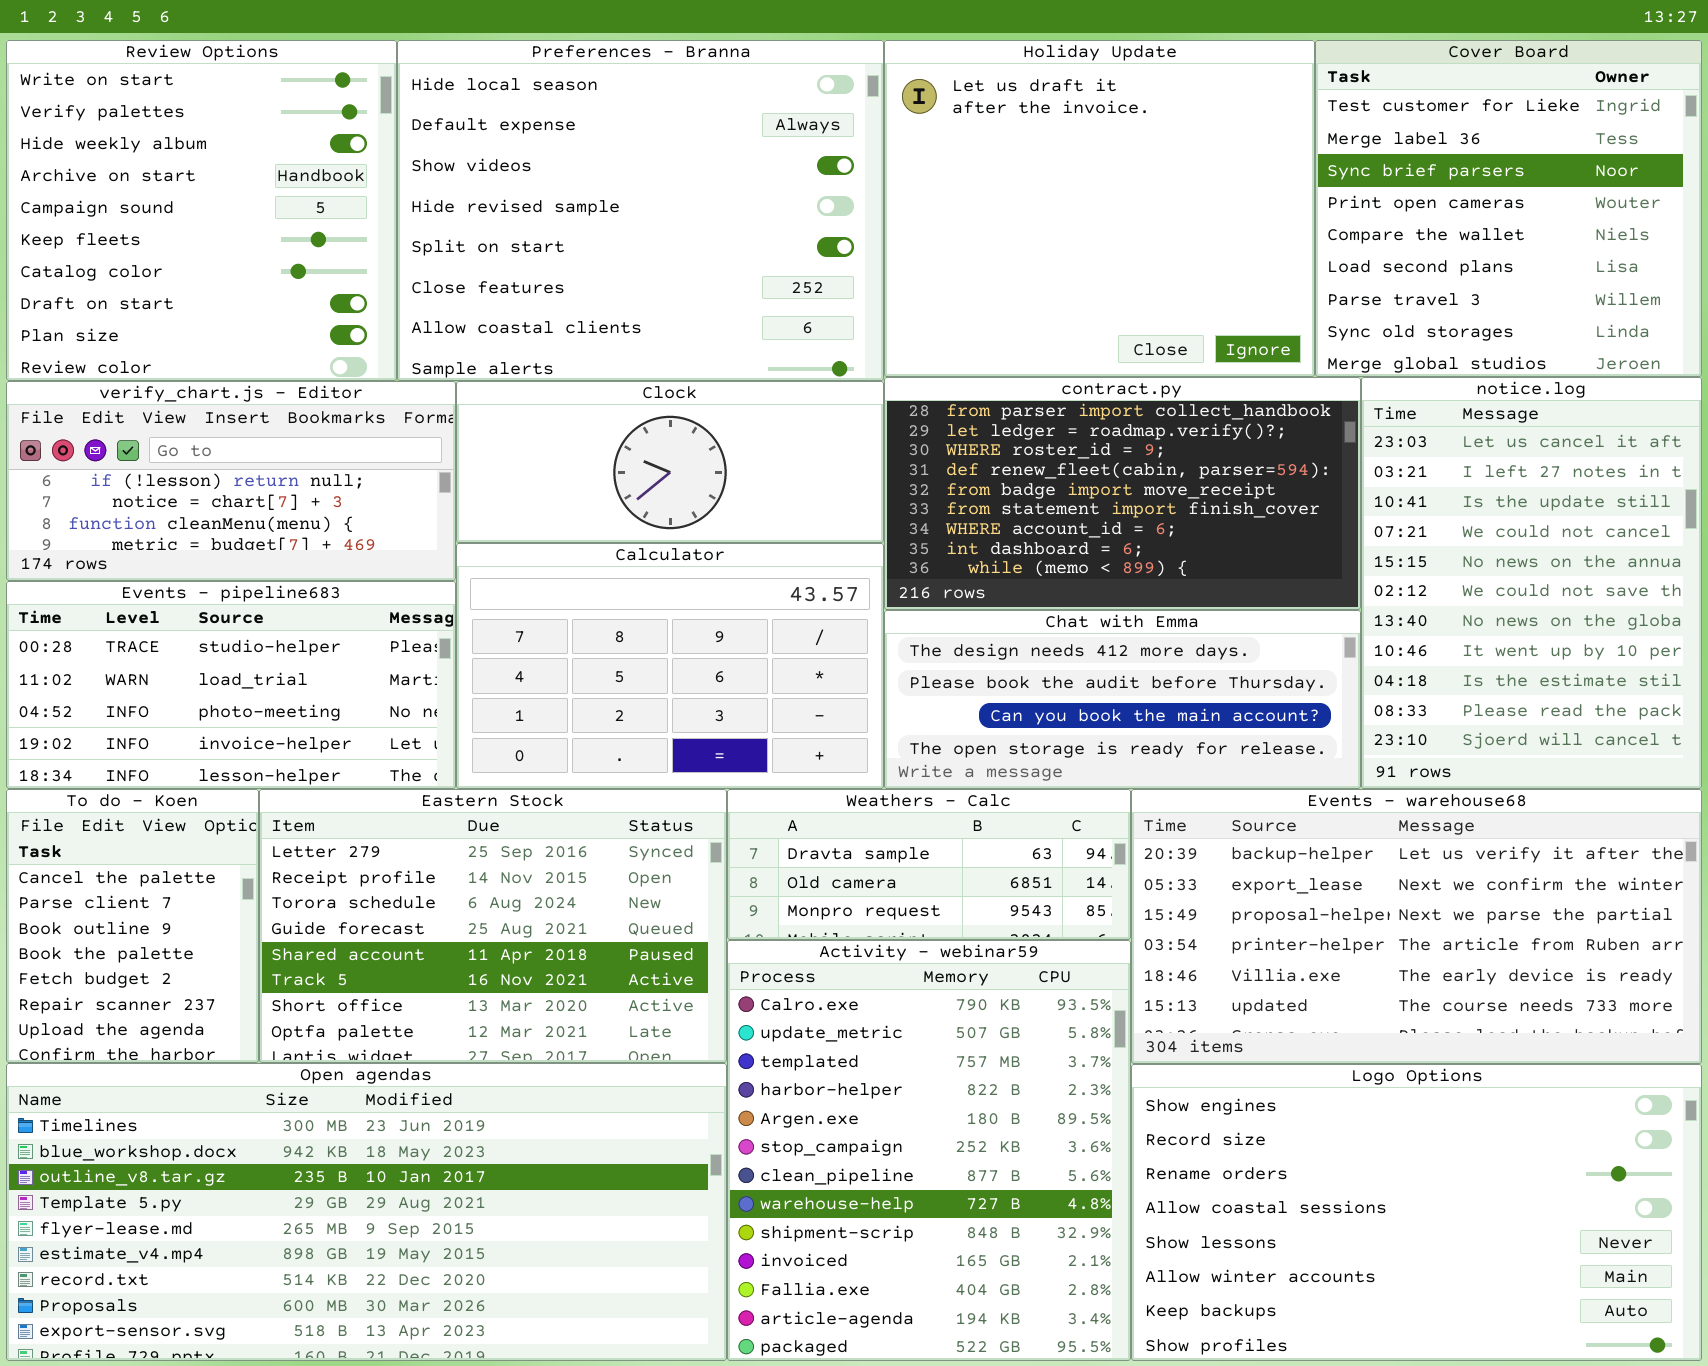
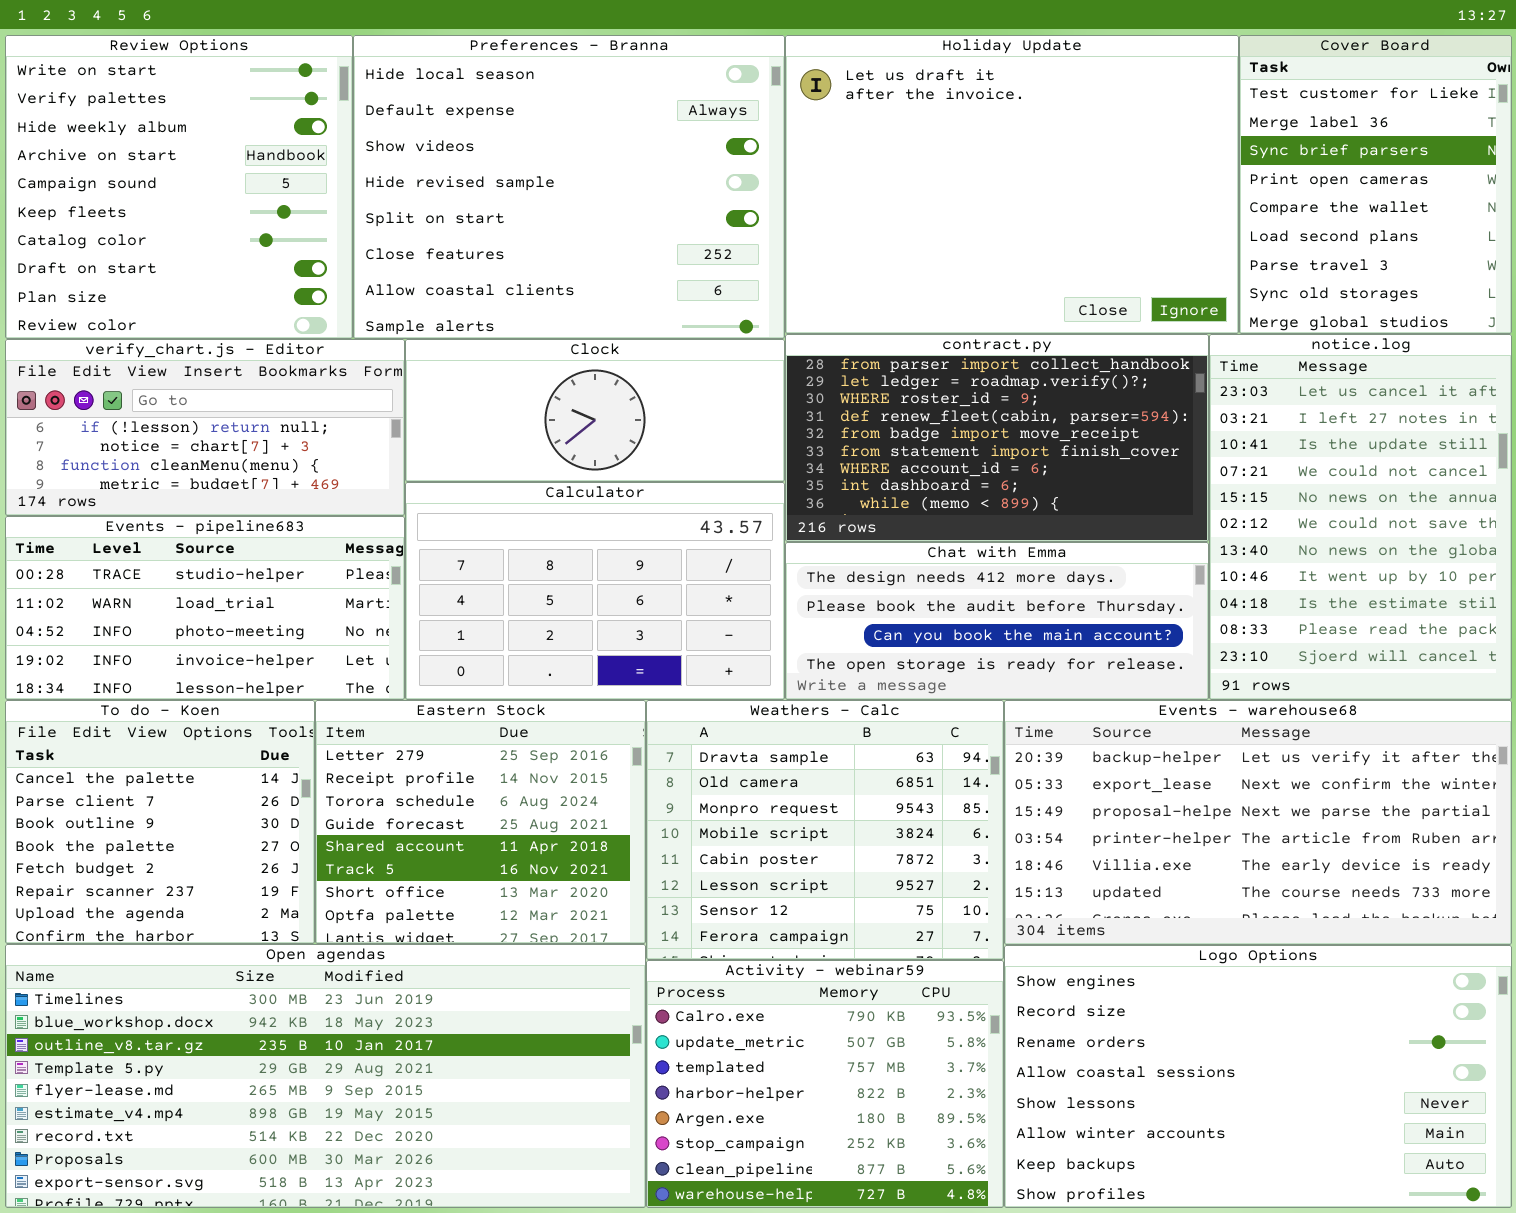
Holiday Update: [884,40,1315,377] -> [785,35,1239,334], resized
Cover Board: [1315,40,1702,377] -> [1239,35,1512,334], resized
To do - Koen: [6,789,259,1063] -> [5,700,315,944], resized
Eastern Stock: [259,789,727,1063] -> [315,700,646,944], resized
Weathers - Calc: [727,789,1131,940] -> [646,700,1004,960], resized
Activity - webinar59: [727,940,1131,1361] -> [646,960,1004,1208], resized

